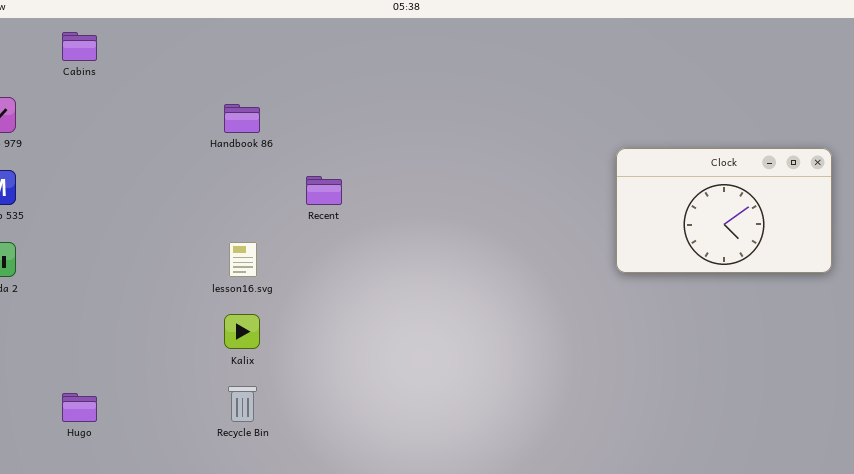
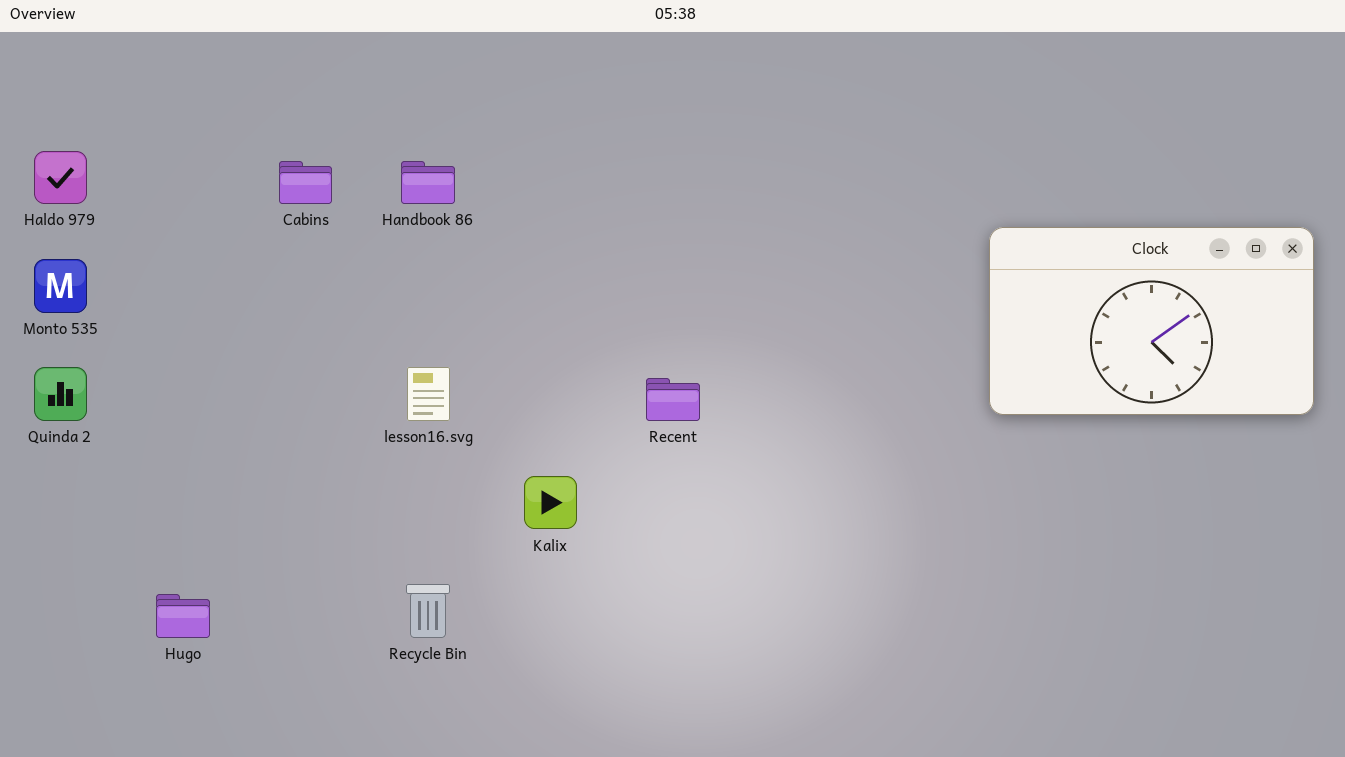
Cabins: [62,32,97,61] -> [279,161,332,204], moved
Recent: [306,176,342,205] -> [646,378,700,421], moved
Kalix: [224,314,260,349] -> [524,476,577,529], moved

